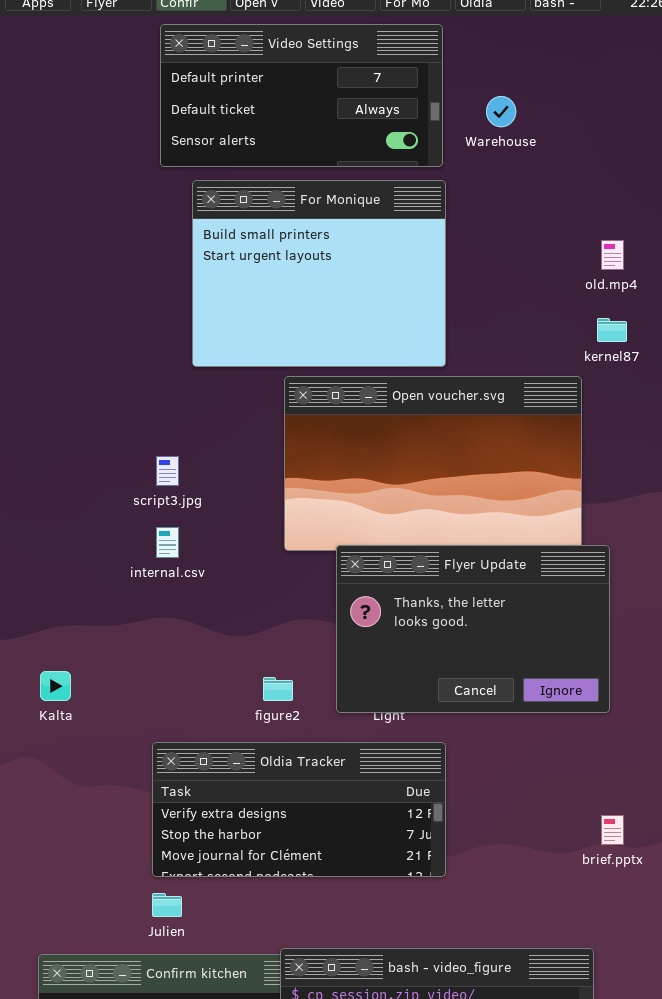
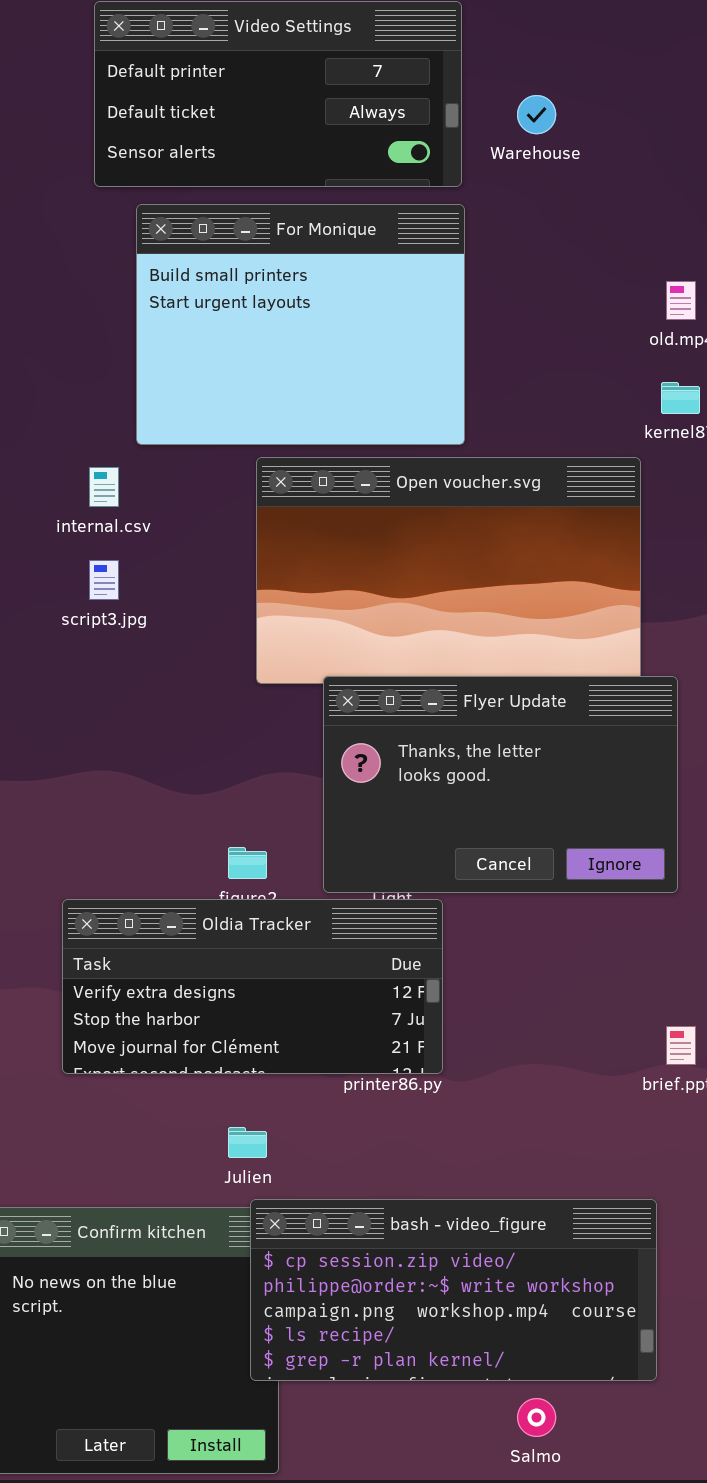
internal.csv: [156,527,179,558] -> [89,467,119,507], moved
Oldia Tracker: [152,742,446,877] -> [62,899,443,1074], moved
Julien: [152,893,182,917] -> [228,1127,267,1158], moved

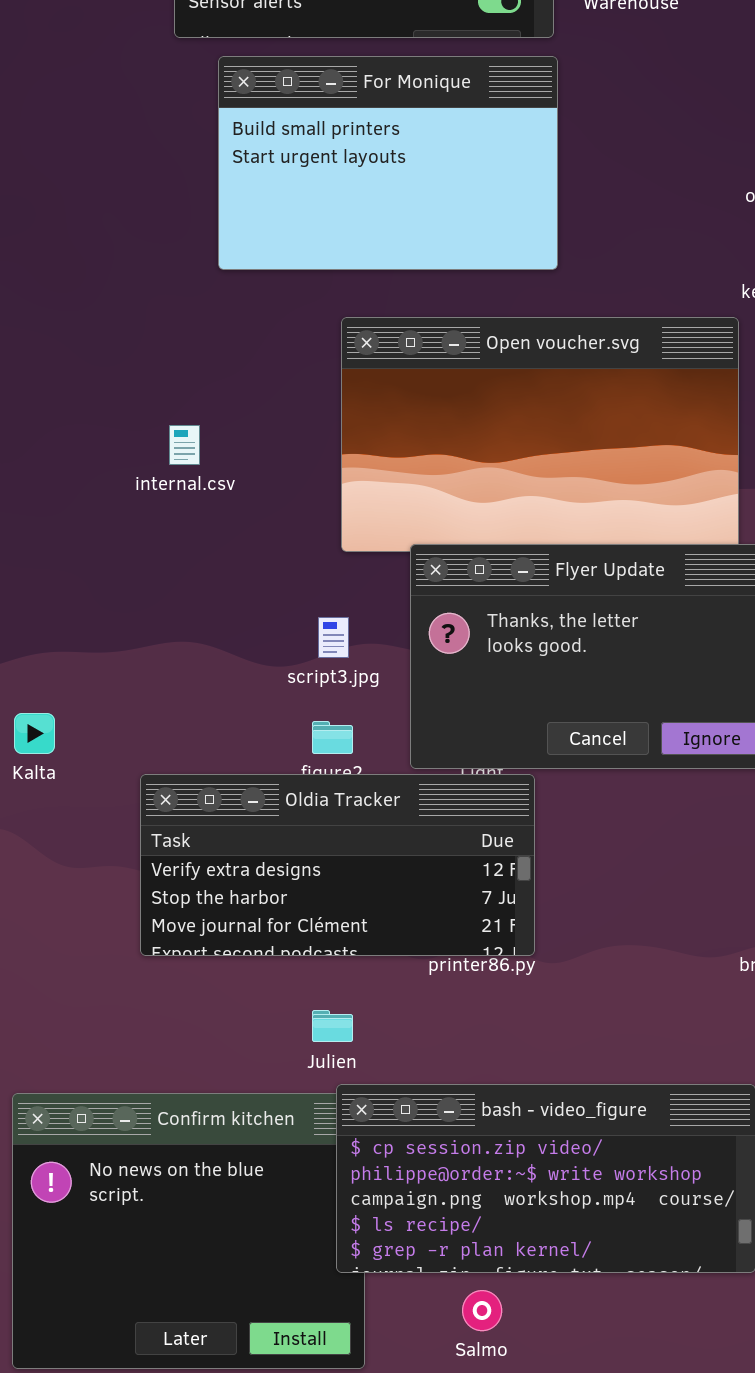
For Monique: [136,204,465,445] -> [218,56,558,270], resized
internal.csv: [89,467,119,507] -> [169,425,200,465], moved
script3.jpg: [89,560,119,600] -> [318,617,349,658], moved
Salmo: [517,1398,556,1437] -> [462,1290,502,1331], moved

